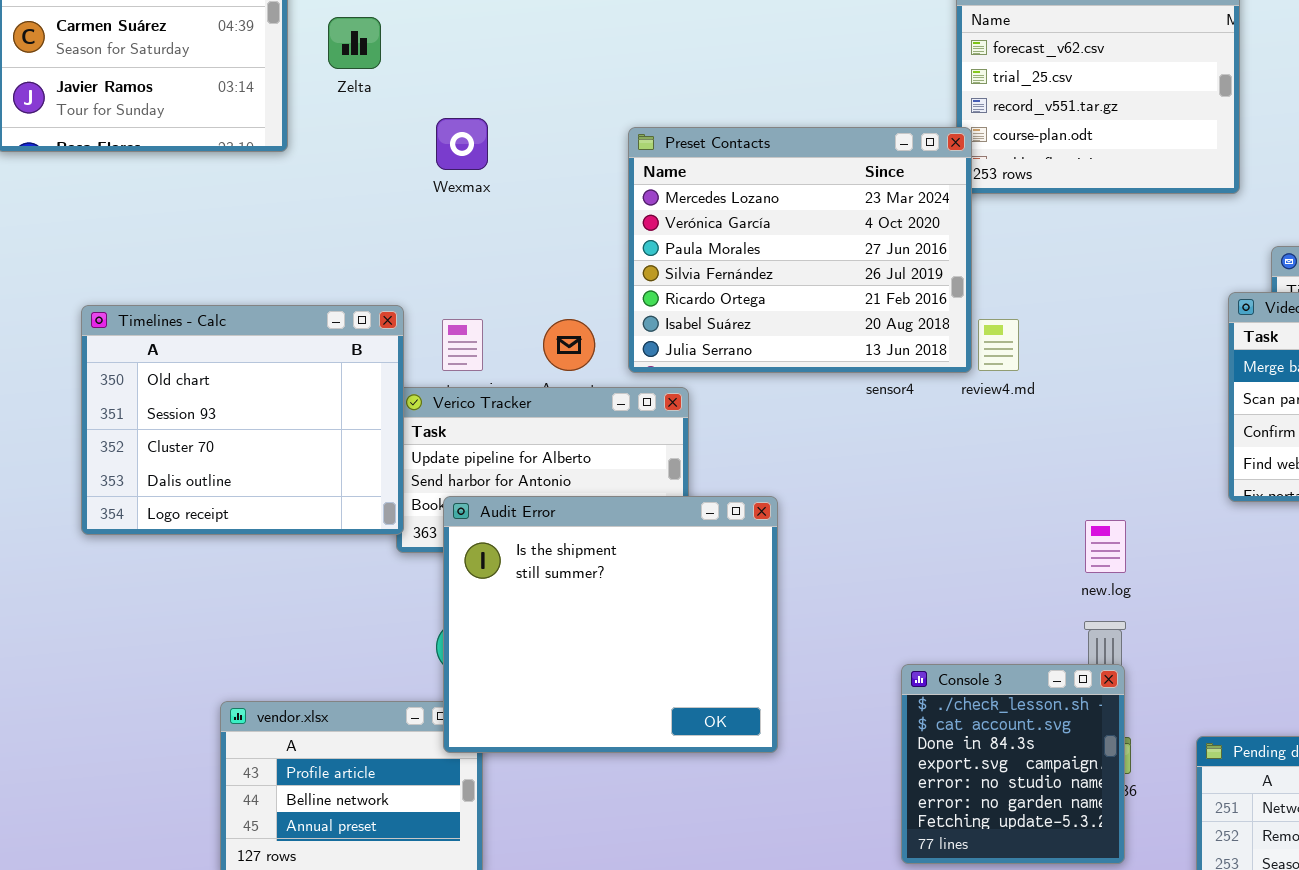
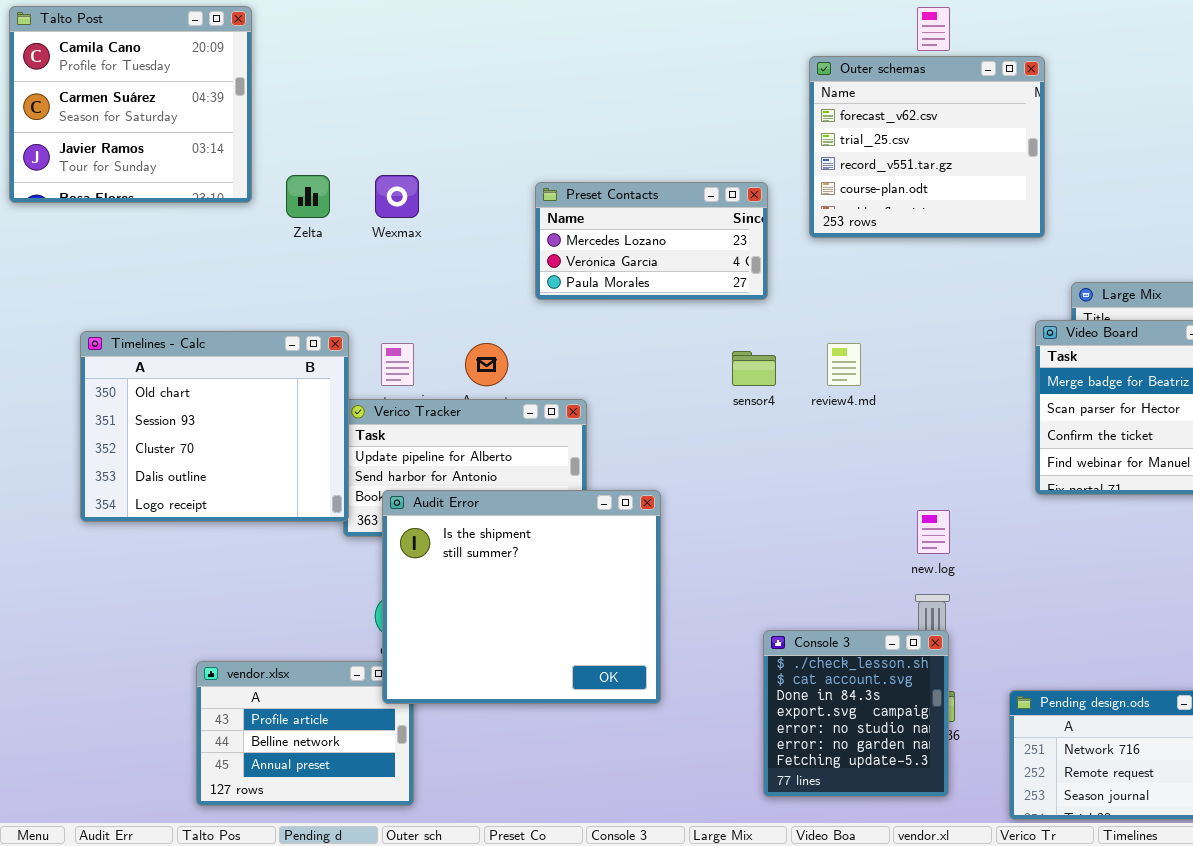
Zelta: [328,17,381,69] -> [286,175,330,218], moved
Preset Contacts: [628,127,972,373] -> [535,182,768,300], resized

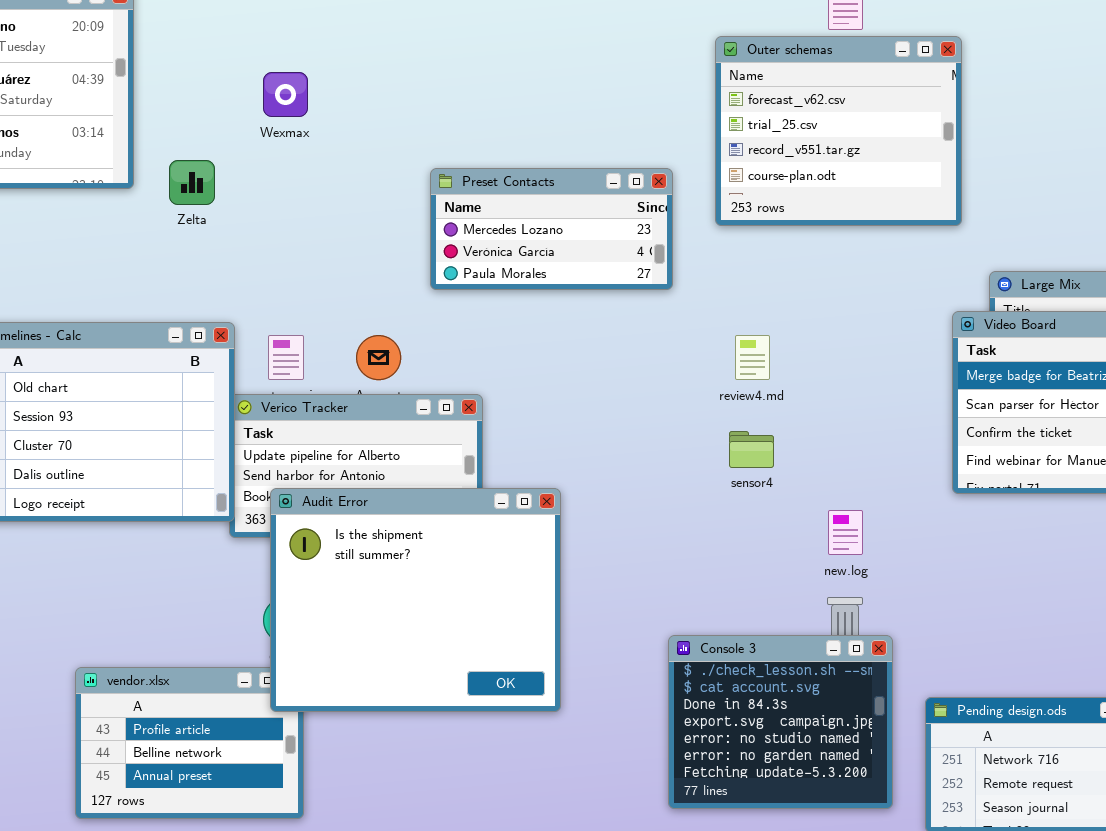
Wexmax: [375,175,419,218] -> [263,72,308,117], moved
sensor4: [732,351,776,386] -> [729,431,774,468], moved
Console 3: [763,630,949,797] -> [668,635,893,809], resized

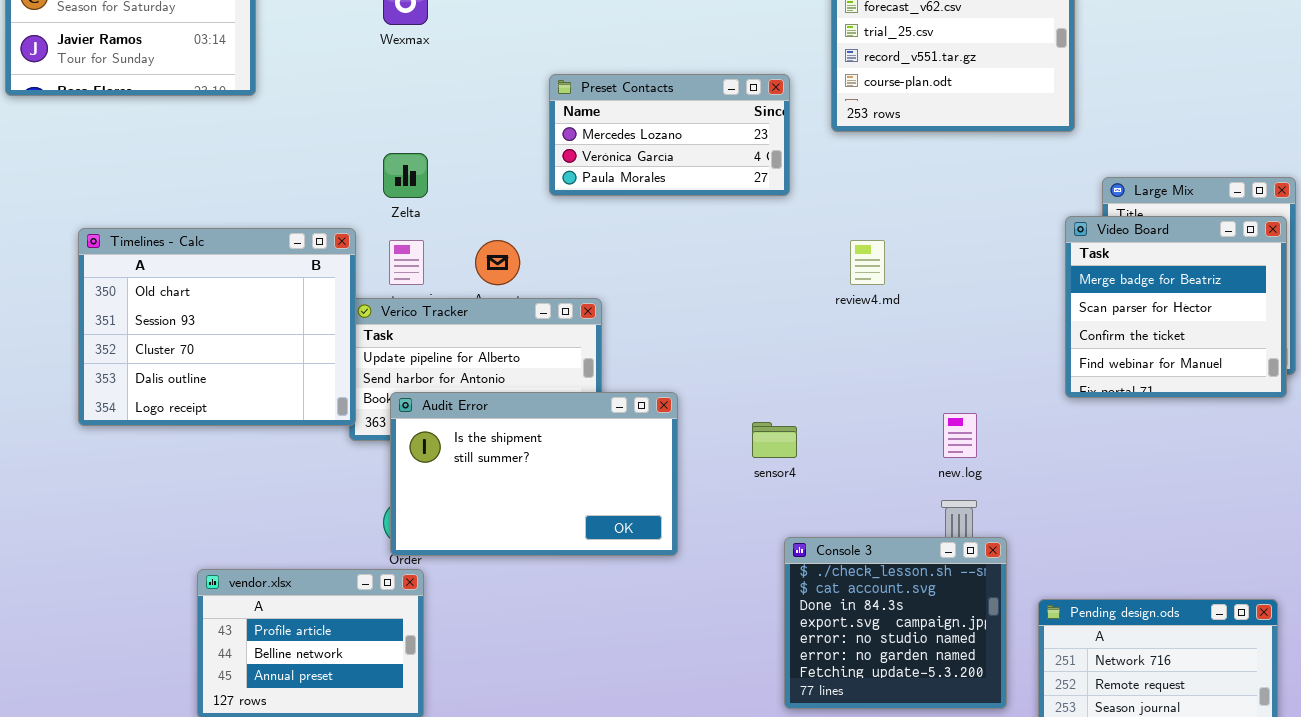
Zelta: [169,160,215,205] -> [383,153,428,198], moved
sensor4: [729,431,774,468] -> [752,422,797,458], moved
Audit Error: [270,488,561,712] -> [390,392,678,556], resized

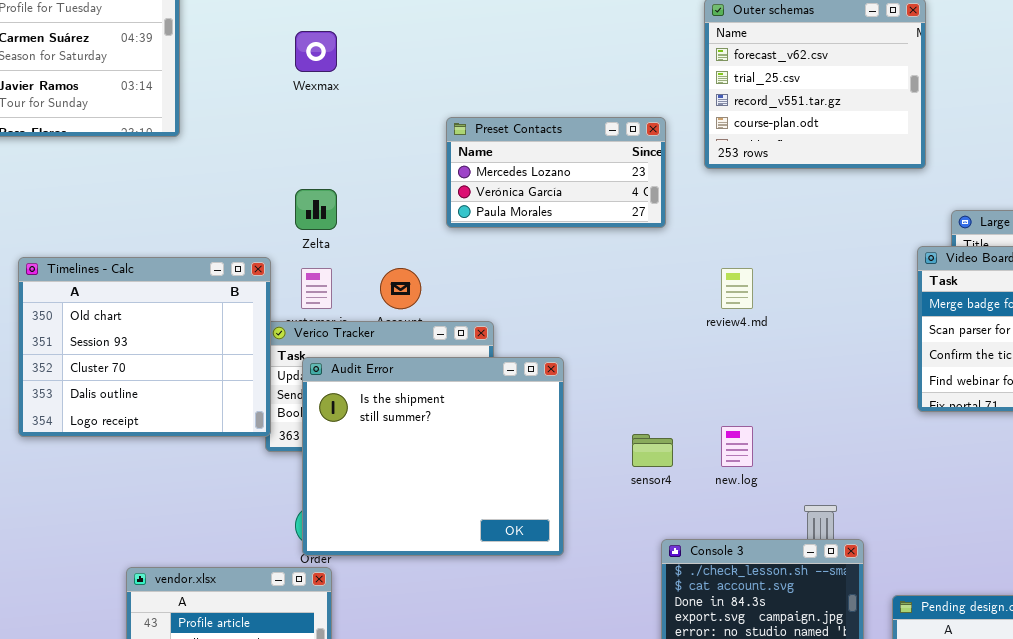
Audit Error: [390,392,678,556] -> [302,357,564,556], resized
new.log: [943,413,977,458] -> [721,426,753,467], moved

